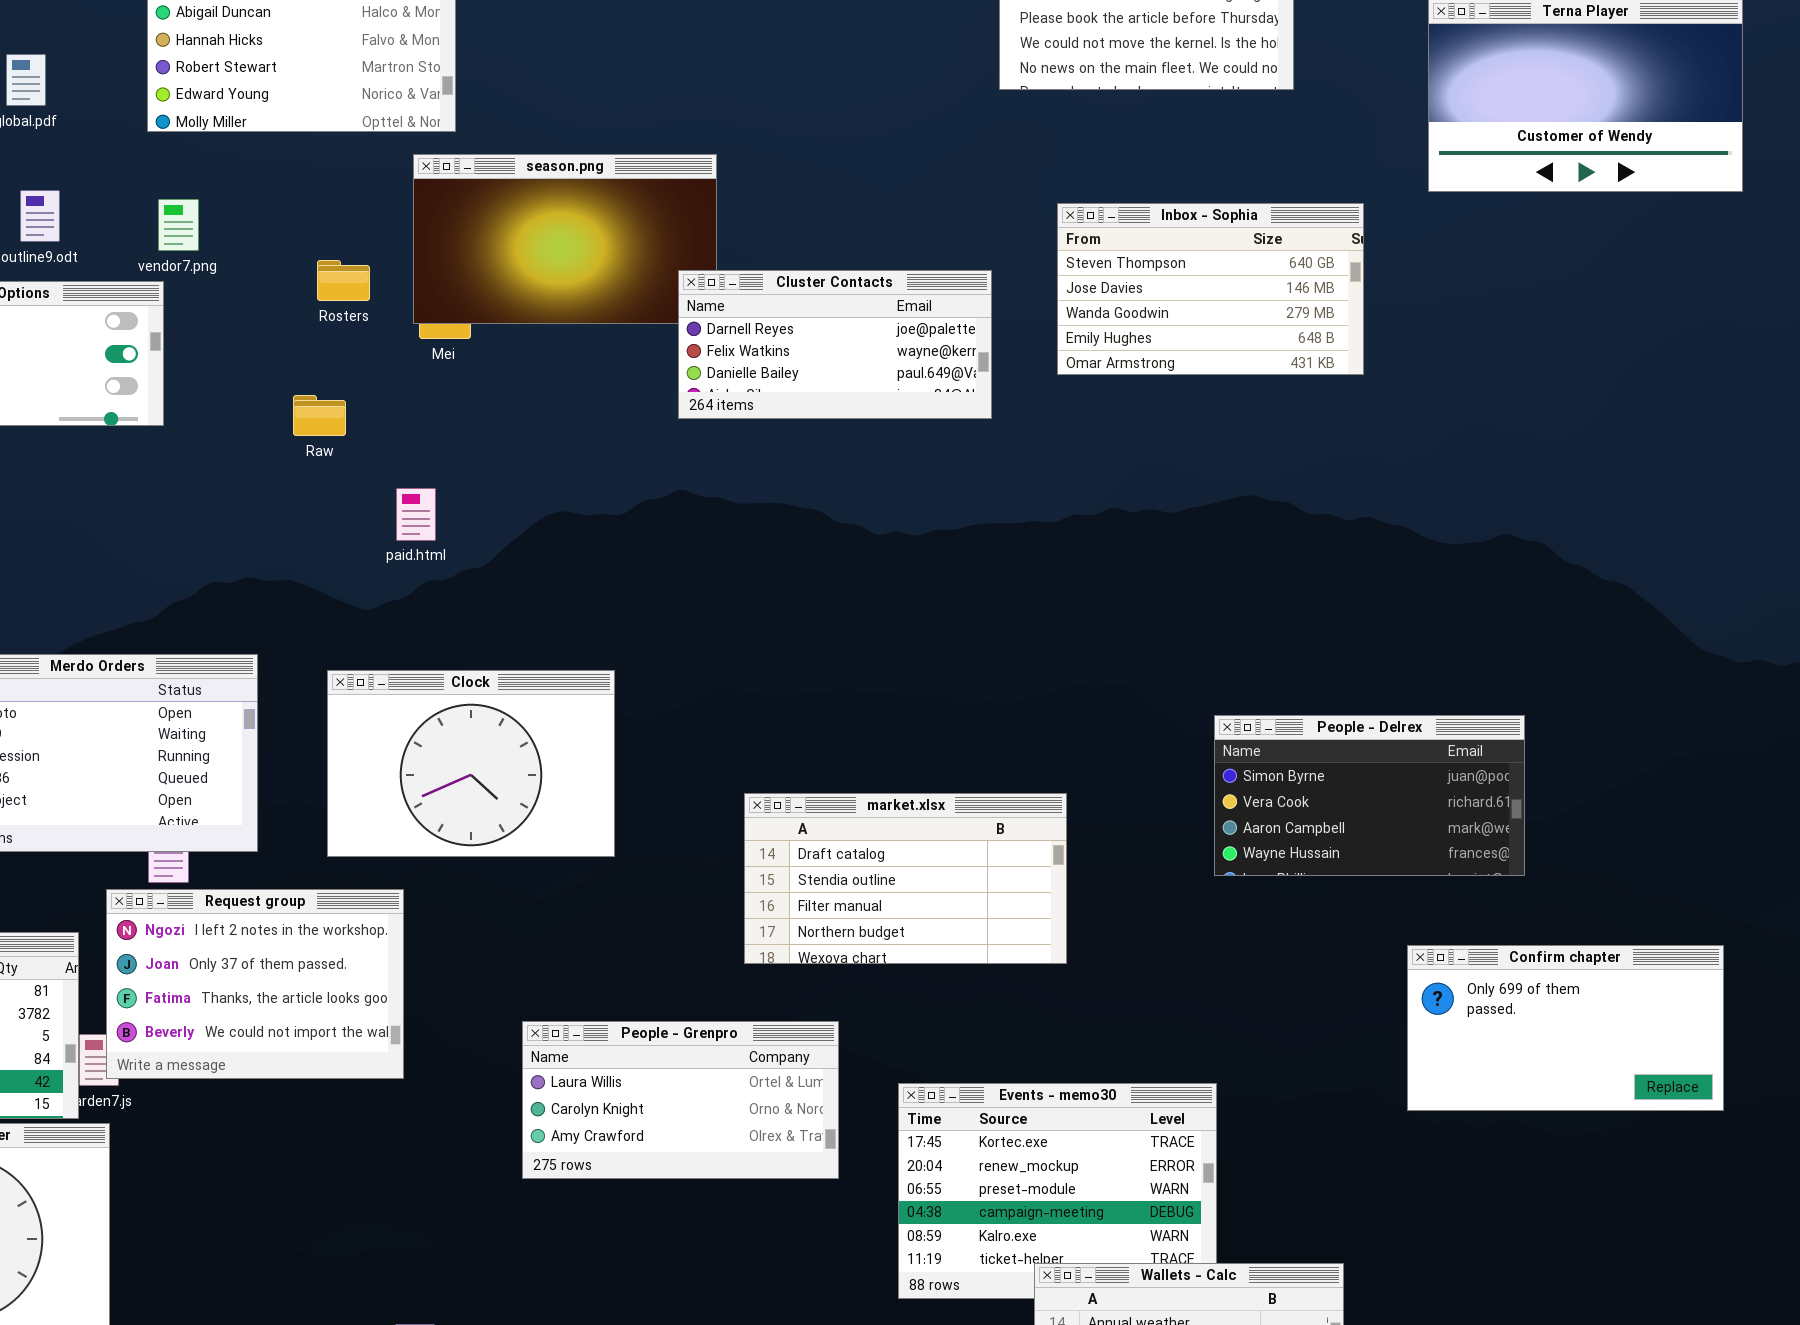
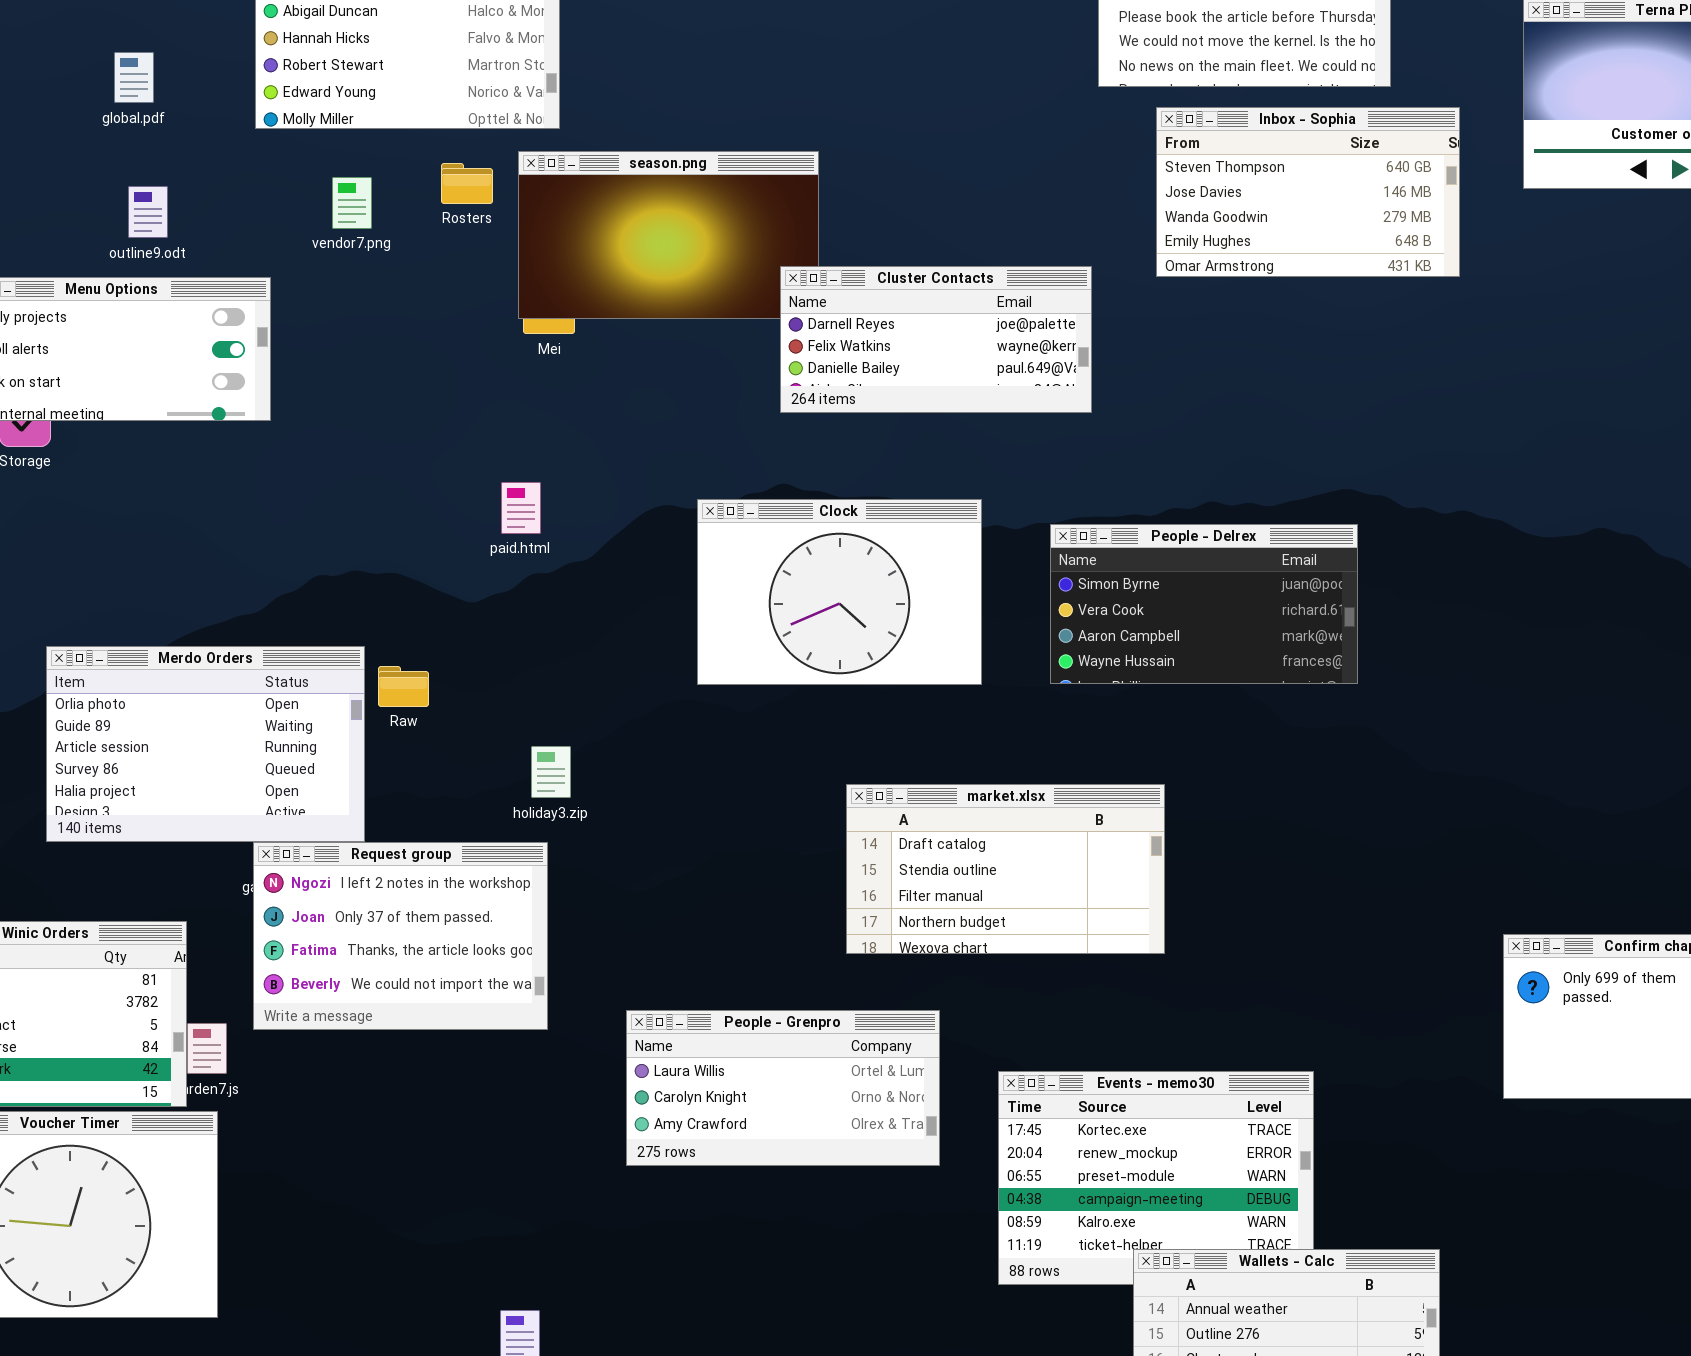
vendor7.png: [158,199,199,251] -> [332,177,372,229], moved
Inbox - Sophia: [1057,203,1364,375] -> [1156,107,1460,277], moved
Rosters: [317,260,370,301] -> [441,163,493,204], moved
Raw: [293,395,346,436] -> [378,666,429,707], moved
Clock: [327,670,615,857] -> [697,499,982,685], moved
People - Delrex: [1214,715,1525,876] -> [1050,524,1358,684], moved
Request group: [106,889,404,1079] -> [253,842,548,1030], moved

